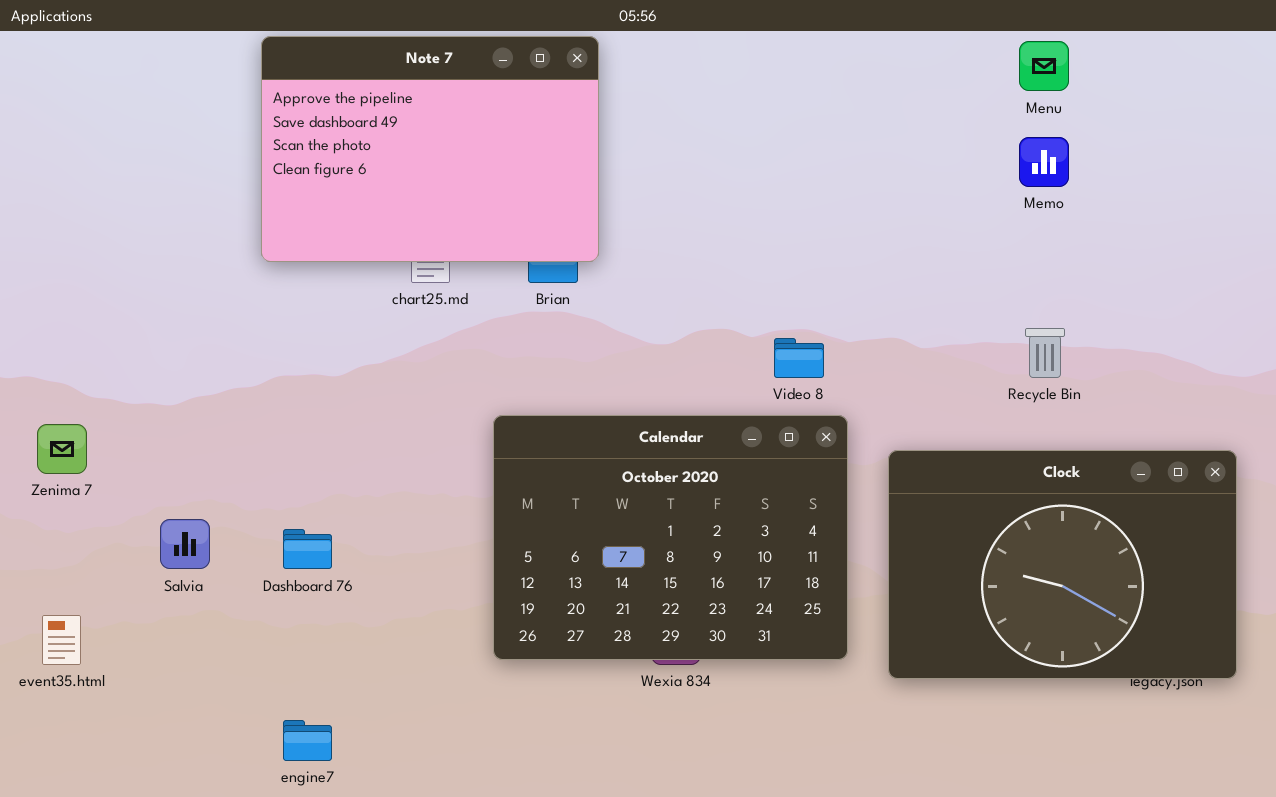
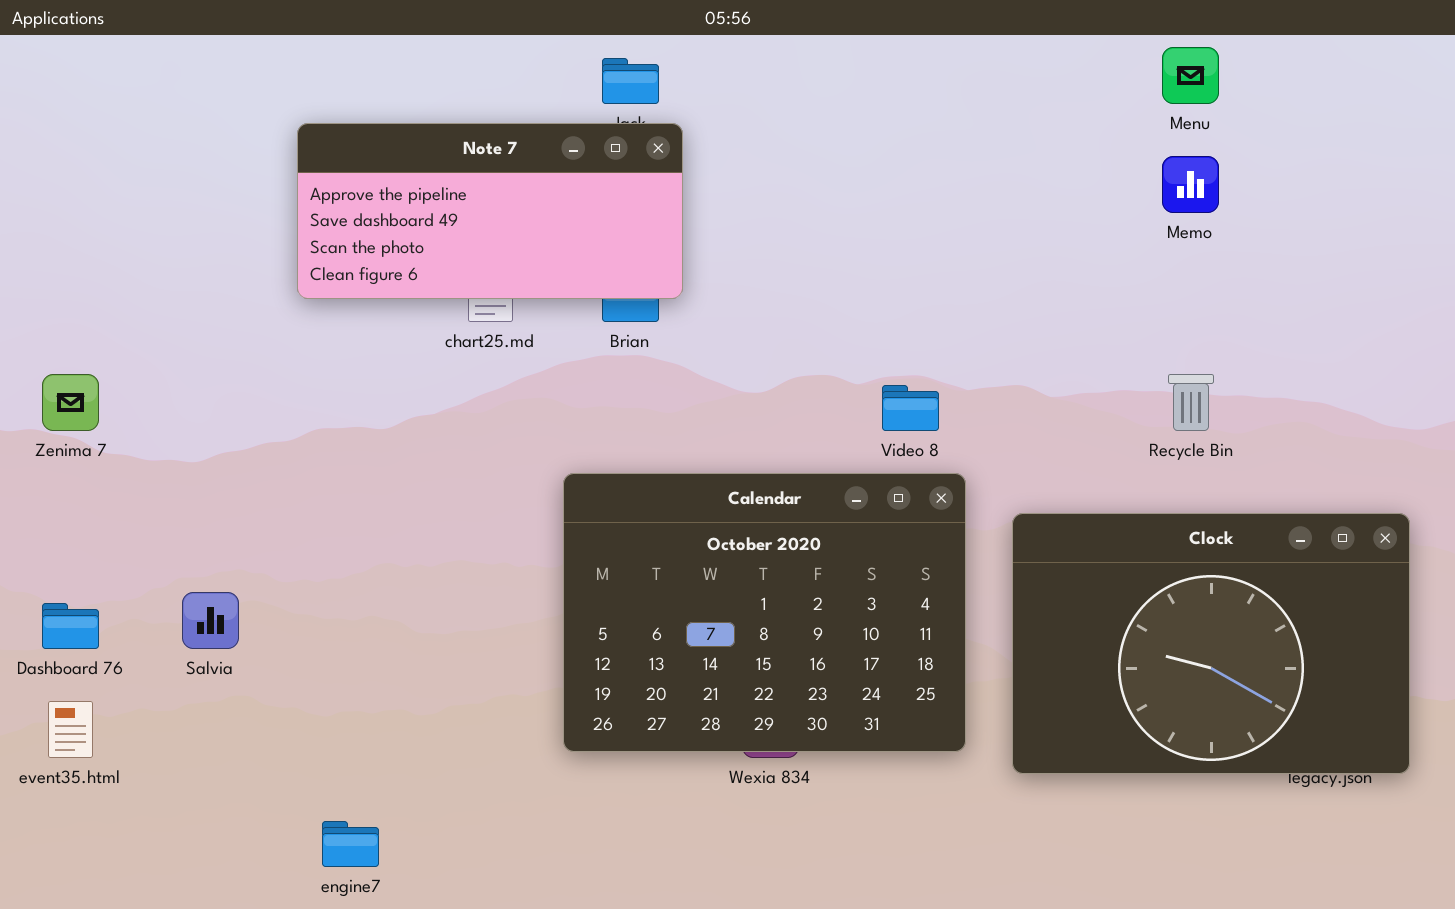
Note 7: [261,36,599,262] -> [297,123,683,299], resized
Zenima 7: [37,424,87,474] -> [42,374,99,431], moved
Dashboard 76: [283,529,332,569] -> [42,603,99,649], moved

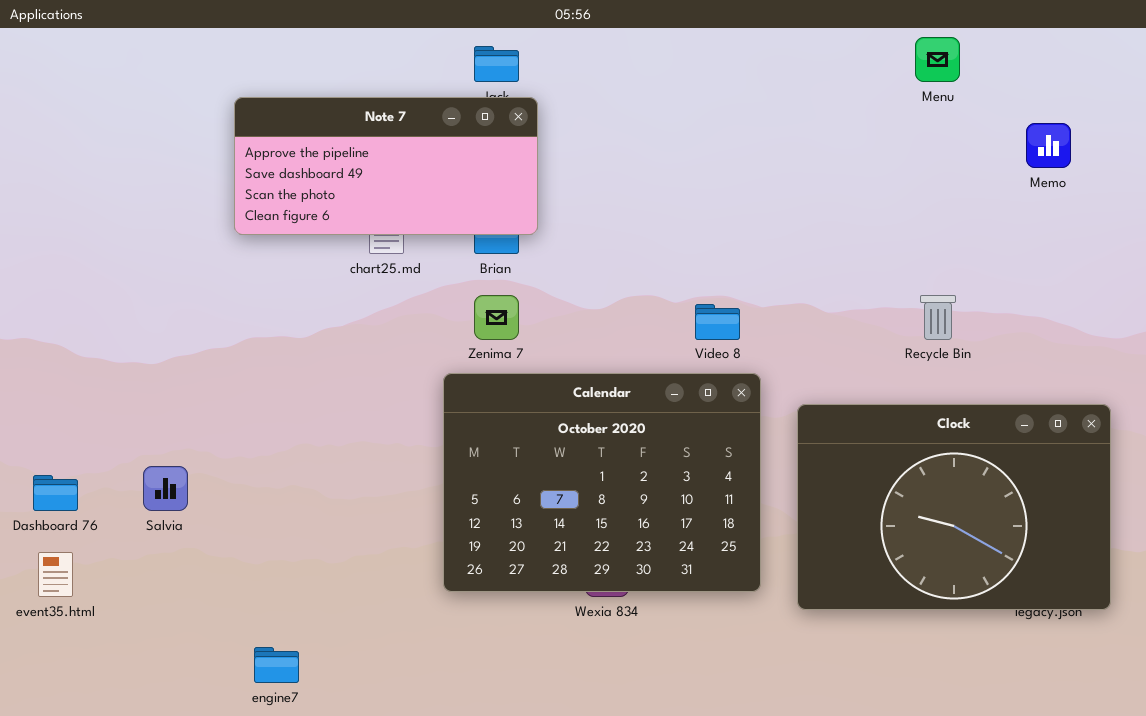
Memo: [1162,156,1219,213] -> [1026,123,1071,168], moved
Zenima 7: [42,374,99,431] -> [474,295,519,340], moved

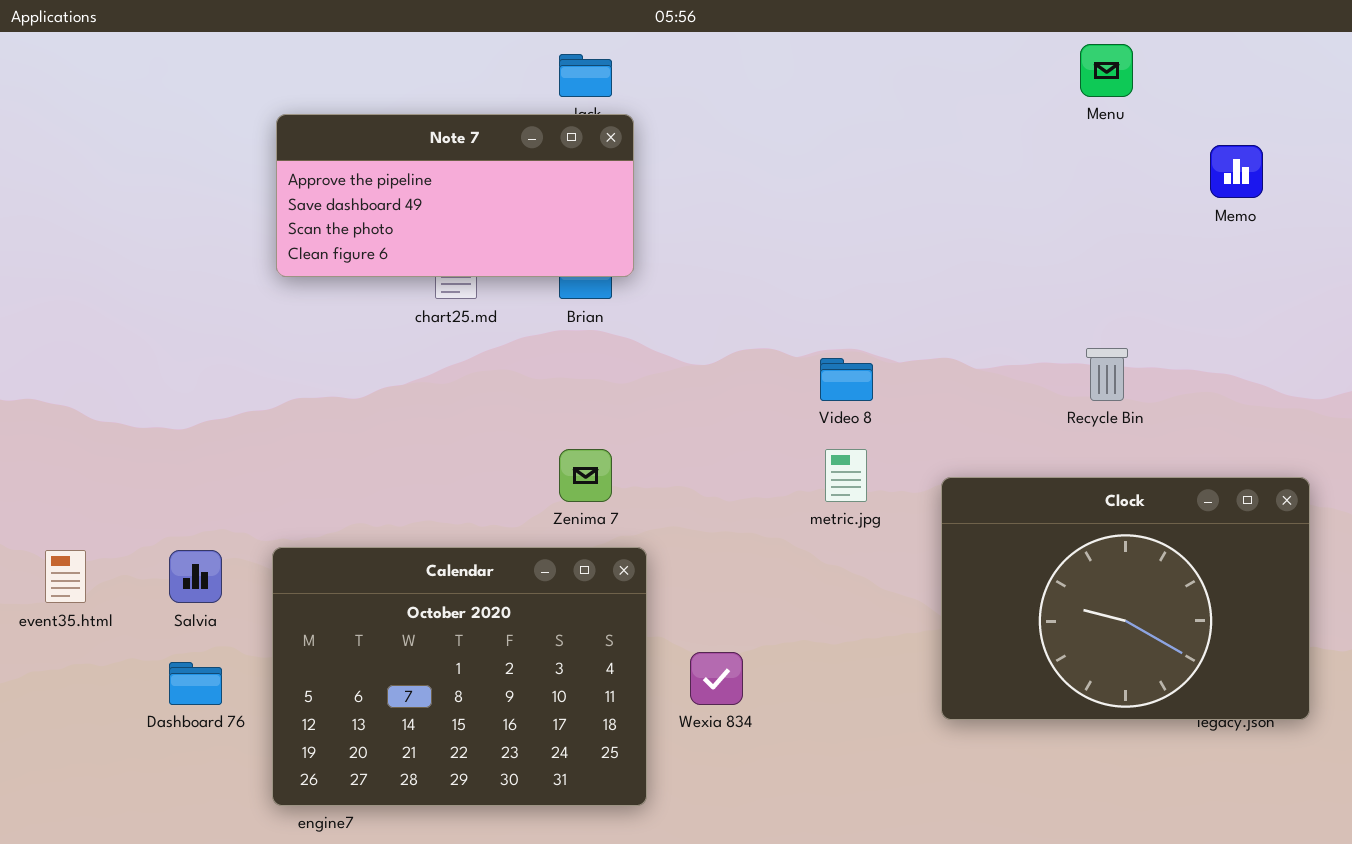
Zenima 7: [474,295,519,340] -> [559,449,612,502], moved
Calendar: [443,373,761,592] -> [272,547,647,806], moved
Dashboard 76: [33,475,78,511] -> [169,662,222,705], moved
event35.html: [38,552,73,597] -> [45,550,86,603], moved

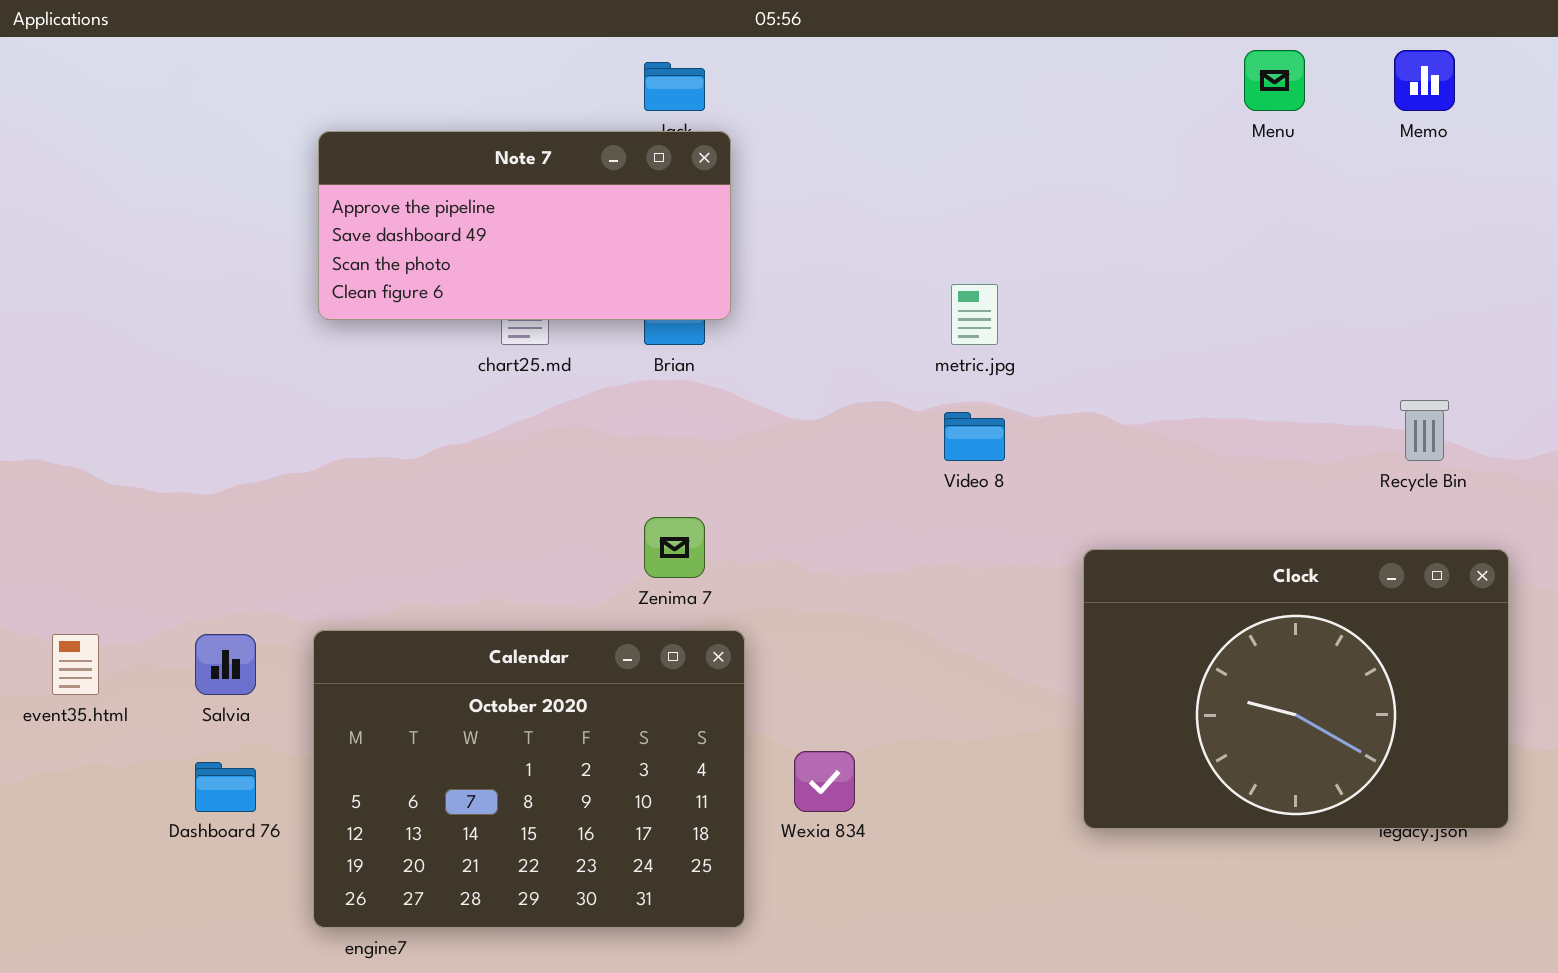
Memo: [1210,145,1263,198] -> [1394,50,1455,111], moved
Recycle Bin: [1086,348,1128,401] -> [1400,400,1449,461], moved
metric.jpg: [825,449,867,502] -> [951,284,998,345], moved

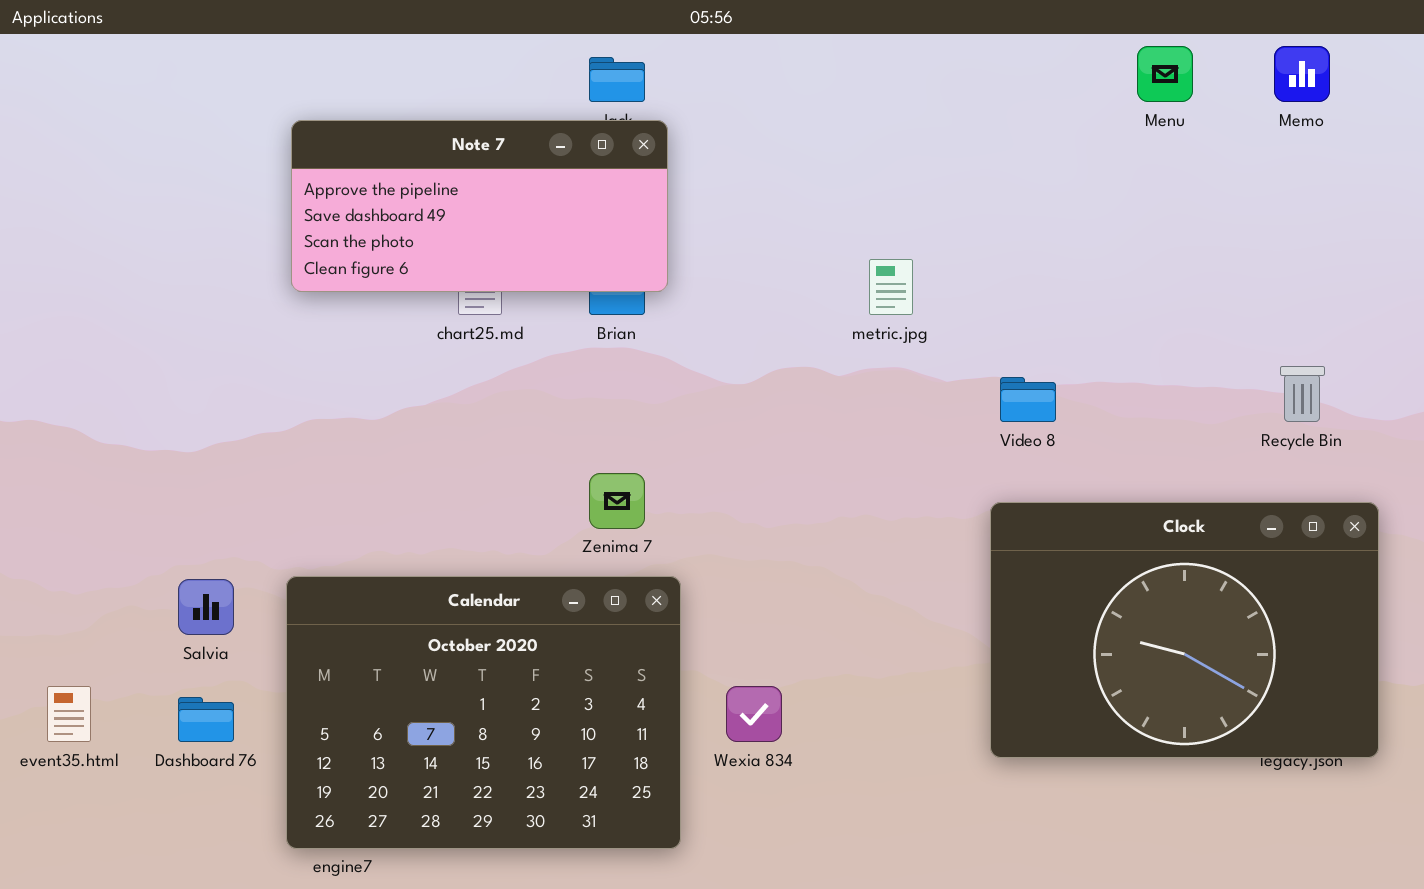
Video 8: [944,412,1005,461] -> [1000,377,1056,422], moved
event35.html: [52,634,99,695] -> [47,686,91,742], moved

